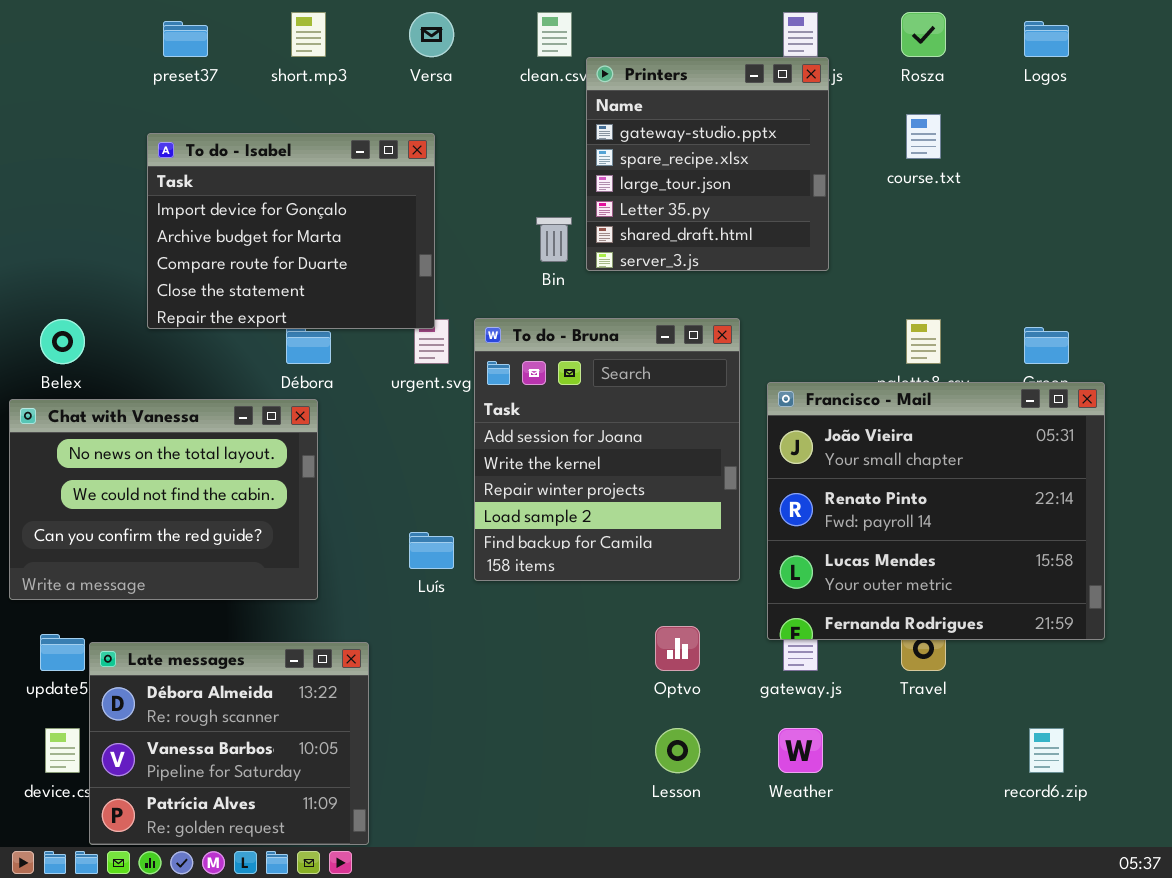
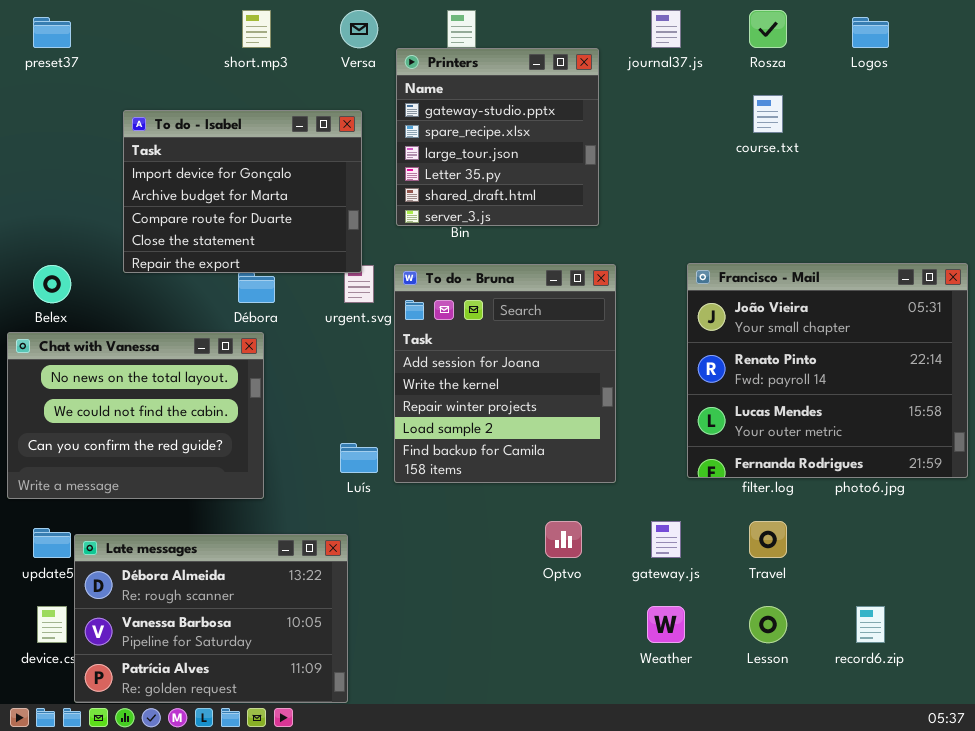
preset37: [163,21,208,57] -> [33,17,71,48], moved
Printers: [586,57,829,271] -> [396,48,599,226], moved
Francisco - Mail: [767,382,1105,640] -> [687,263,968,478], moved
Late messages: [89,642,369,845] -> [74,534,348,703], resized
Lesson: [655,728,700,773] -> [749,606,787,643], moved

